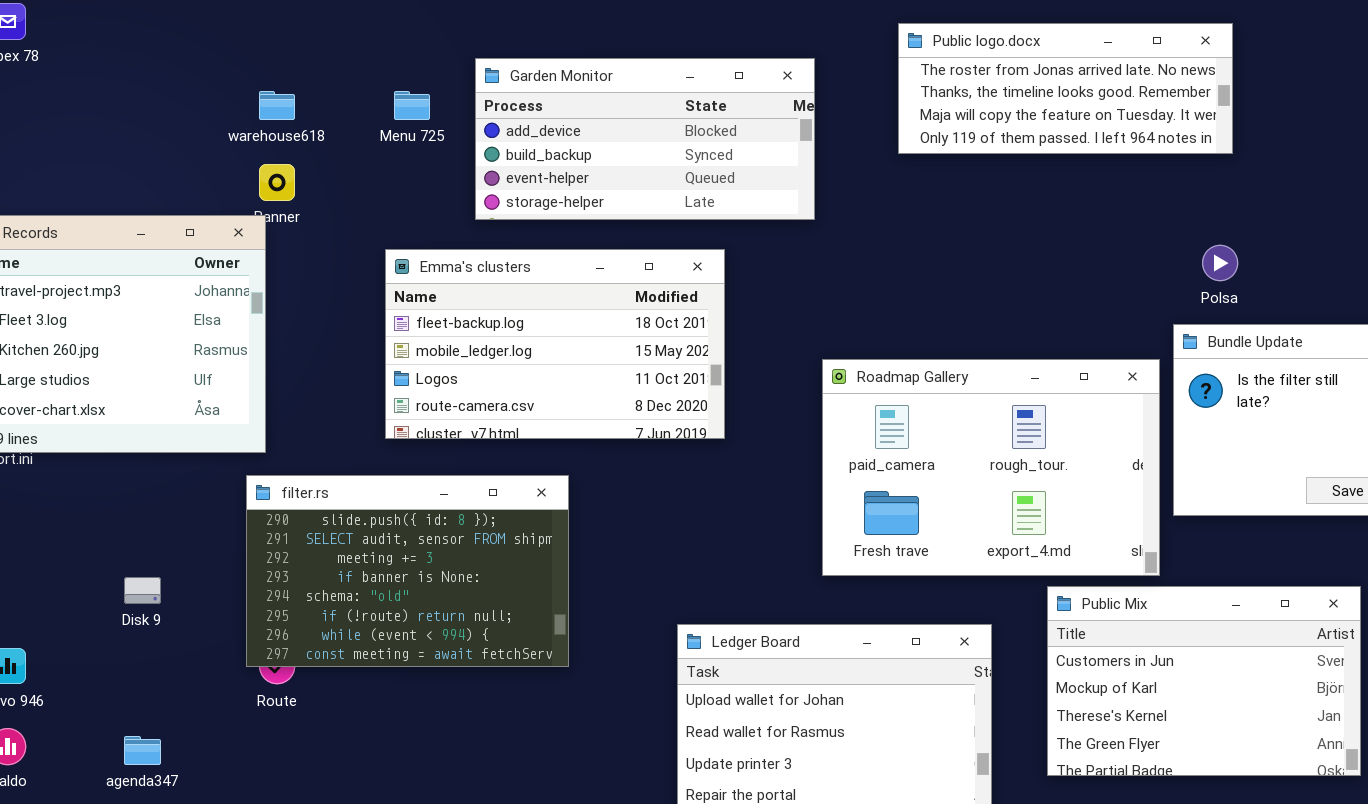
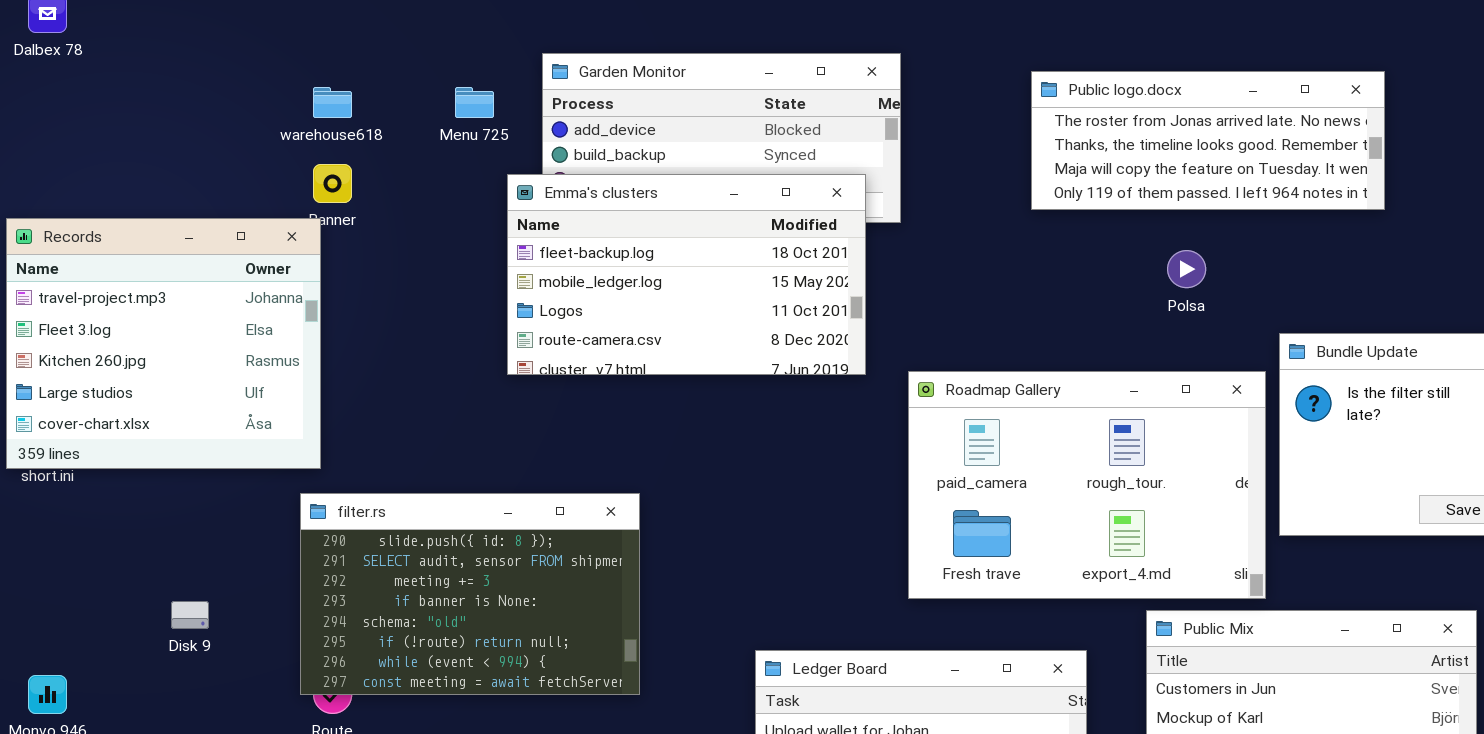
Public logo.docx: [898,23,1233,154] -> [1031,71,1385,210], moved
Polsa: [1202,245,1238,281] -> [1167,250,1206,288], moved
Emma's clusters: [385,249,725,439] -> [507,174,866,375], moved

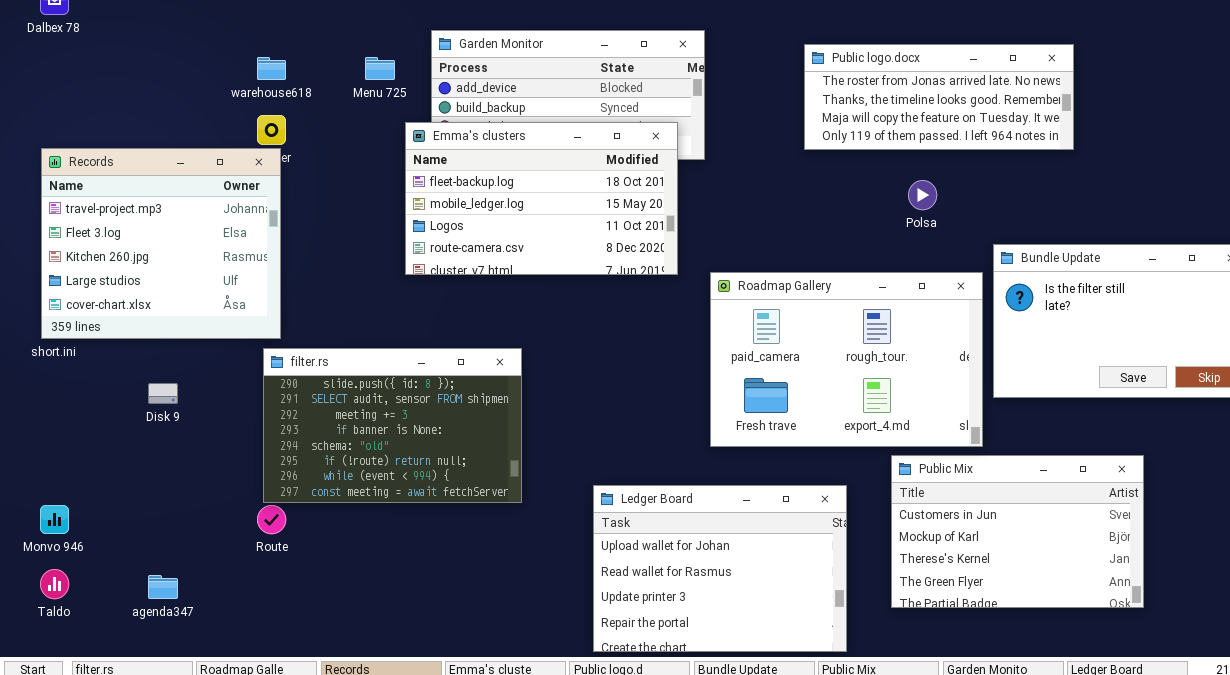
Records: [6,218,321,469] -> [41,148,281,339], moved
filter.rs: [300,493,640,695] -> [263,348,522,503], moved
Disk 9: [171,601,209,629] -> [148,383,178,404], moved

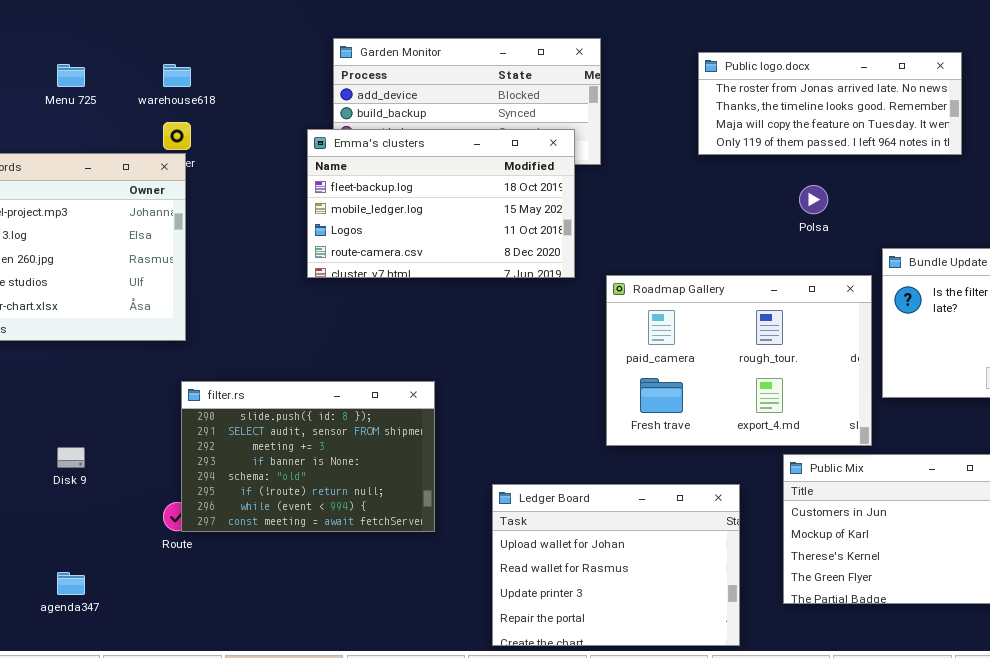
Menu 725: [365,57,395,80] -> [57,64,85,87], moved
filter.rs: [263,348,522,503] -> [181,381,435,532], moved
Disk 9: [148,383,178,404] -> [57,447,85,468], moved

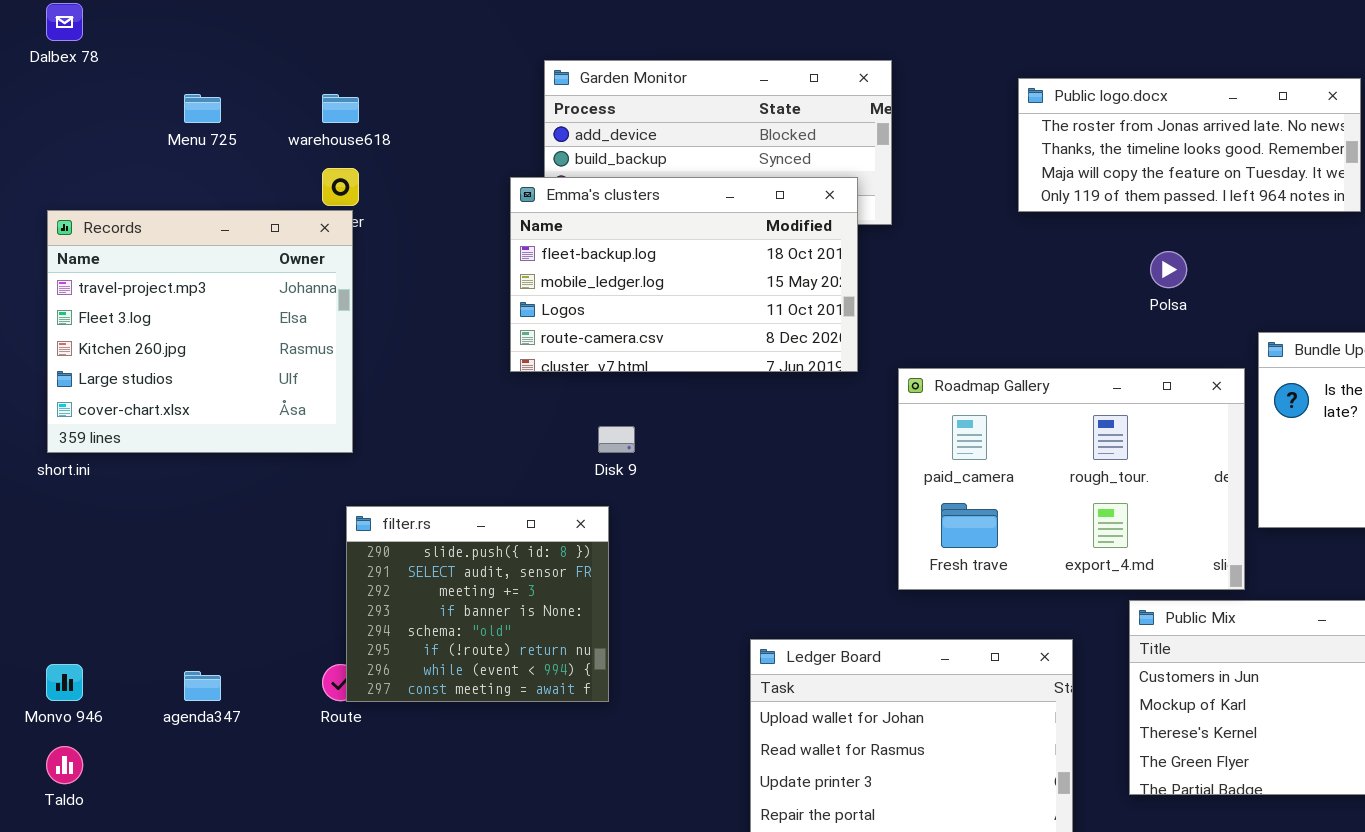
filter.rs: [181,381,435,532] -> [346,506,609,702], resized
Disk 9: [57,447,85,468] -> [598,426,635,453], moved
agenda347: [57,572,85,595] -> [184,671,221,701], moved

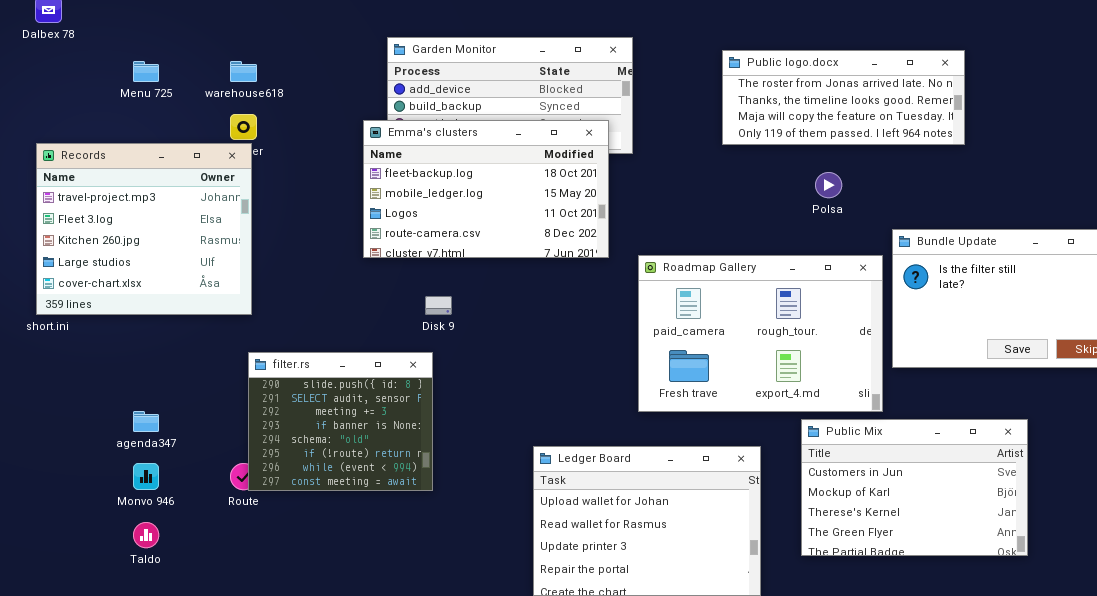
Monvo 946: [46,664,83,701] -> [133,463,159,490], moved
agenda347: [184,671,221,701] -> [133,411,159,432], moved
Taldo: [46,746,83,784] -> [133,522,159,548], moved

